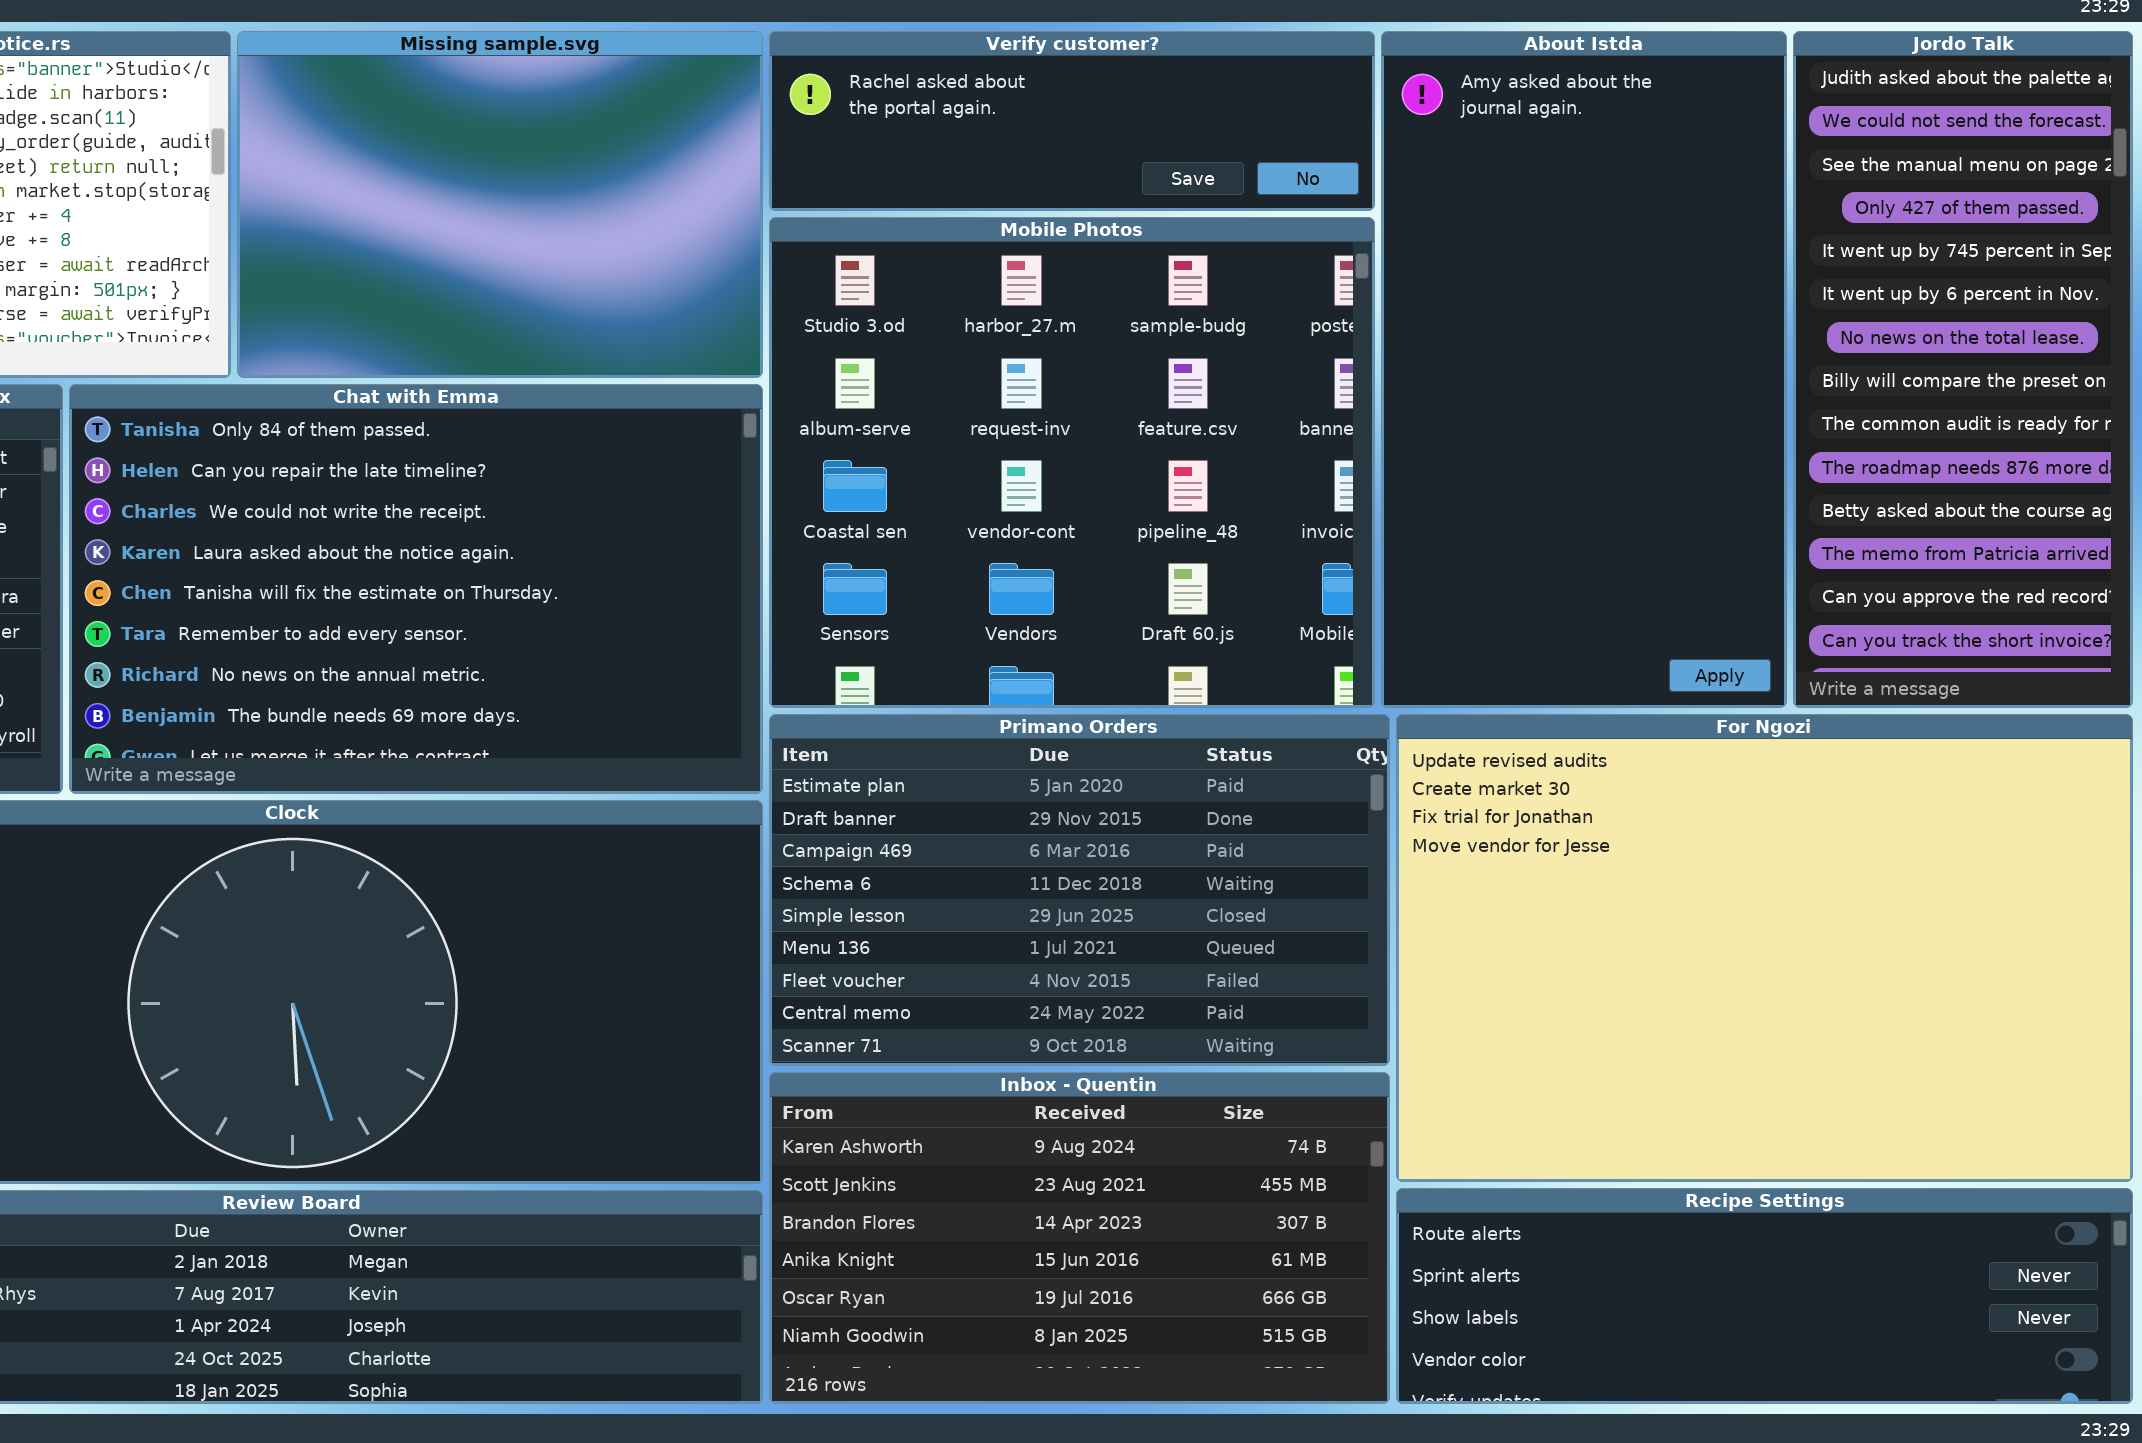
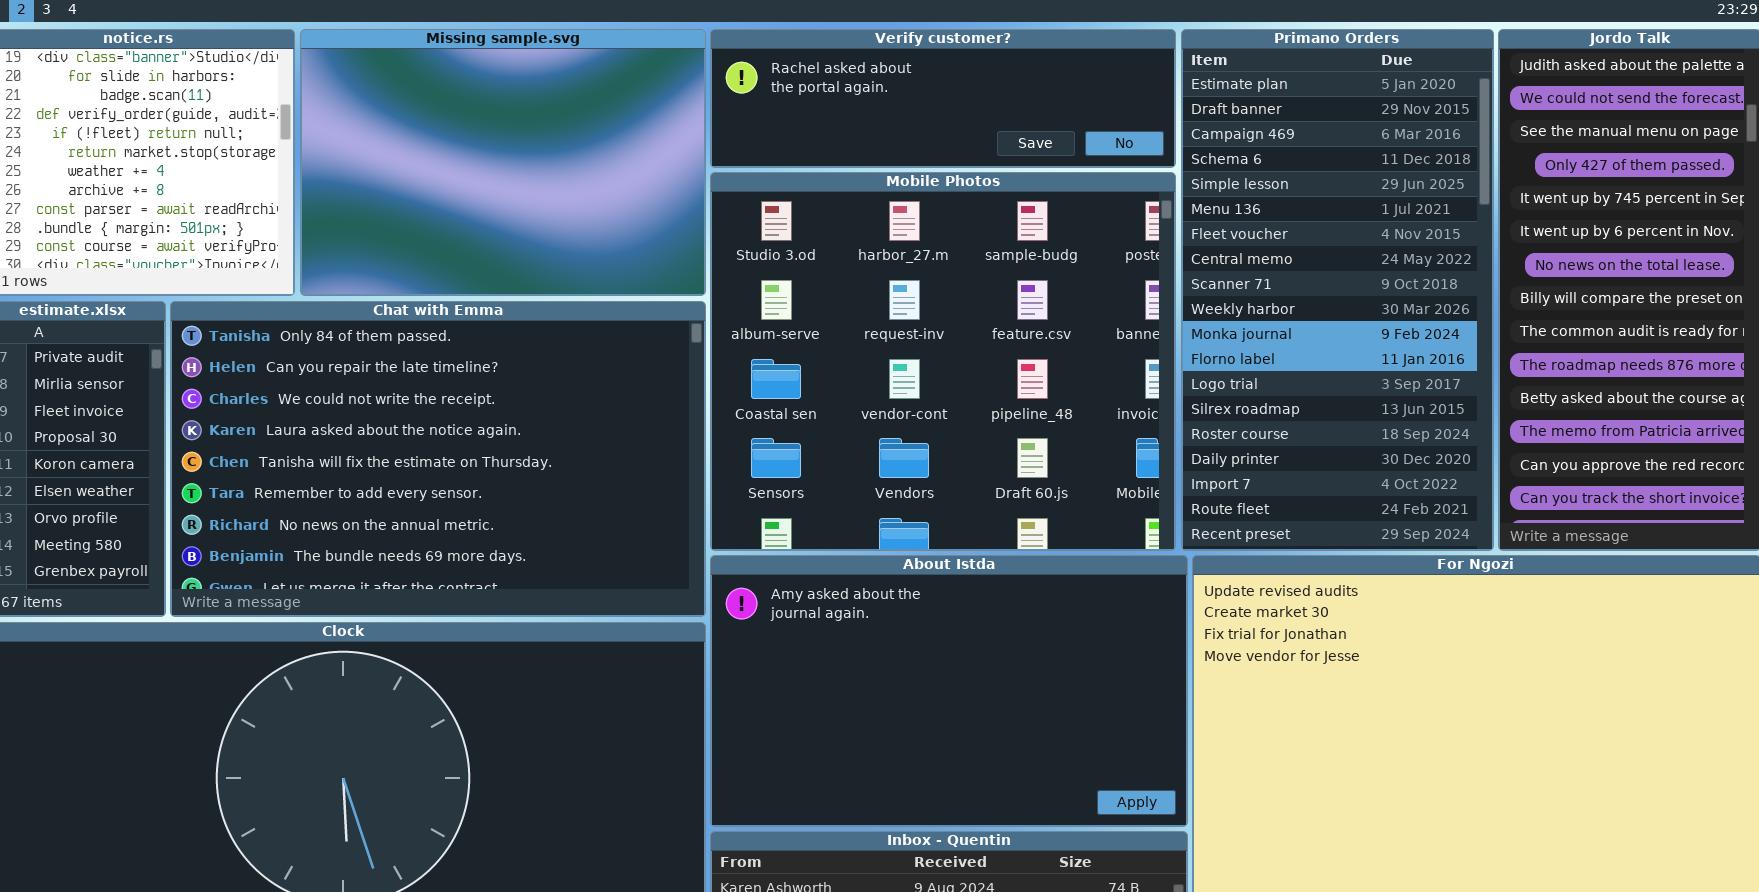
About Istda: [1381,31,1787,708] -> [710,555,1188,827], moved, resized
Primano Orders: [769,714,1390,1066] -> [1181,29,1494,551], moved, resized

